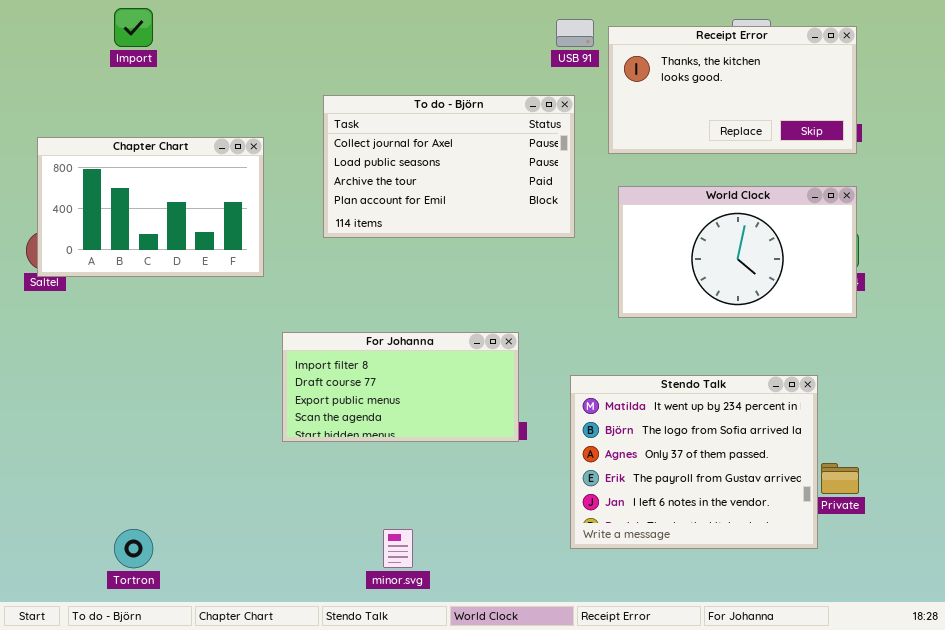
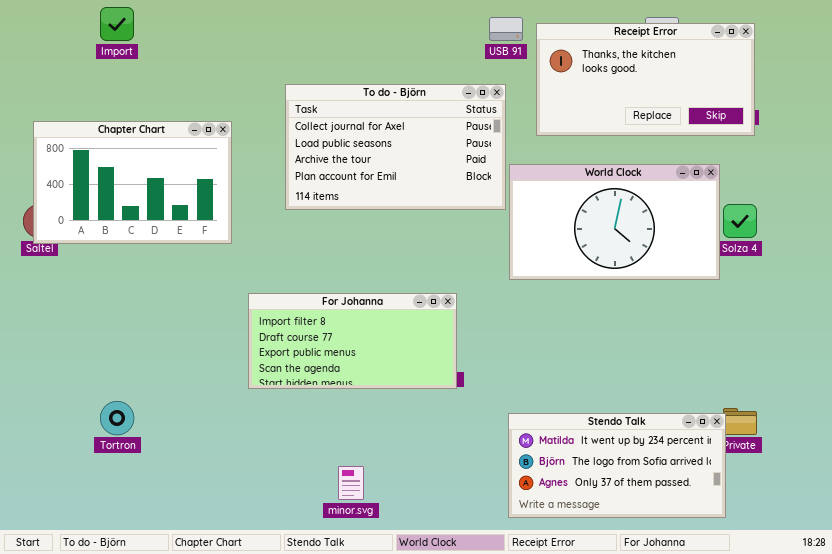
World Clock: [618,186,857,318] -> [509,164,720,280], moved
Stendo Talk: [570,375,818,549] -> [508,413,726,518], moved, resized
Tortron: [114,529,153,568] -> [100,401,134,435], moved

